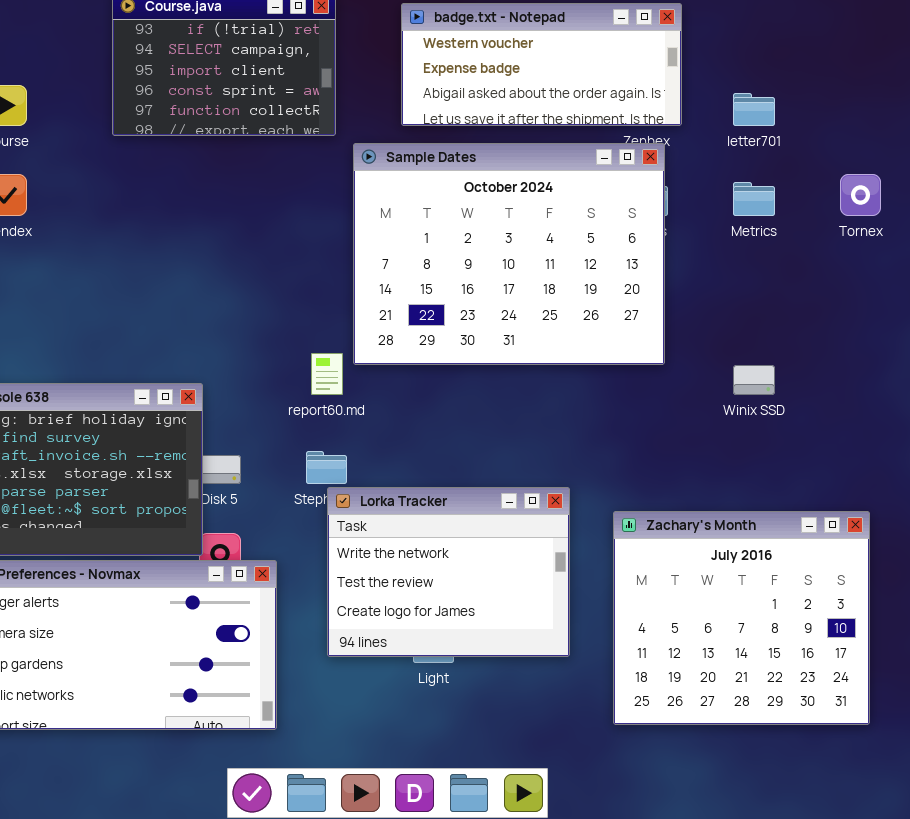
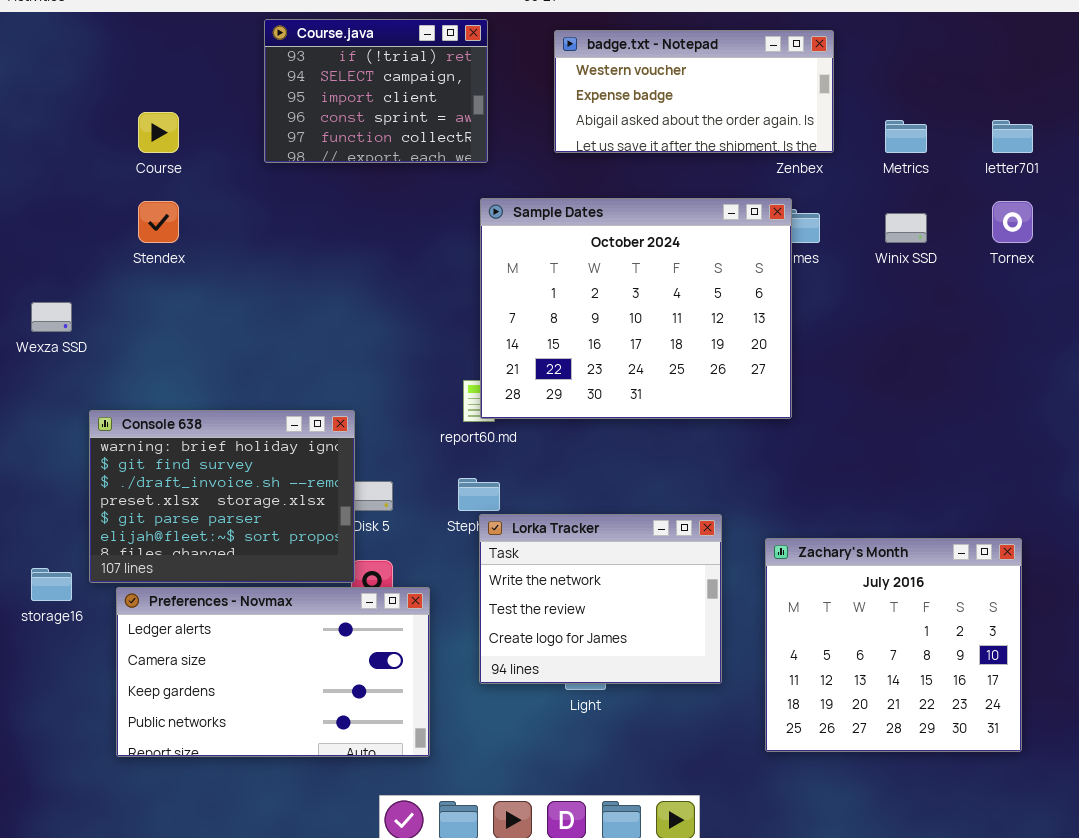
letter701: [733,93,775,126] -> [992,120,1033,153], moved
Sample Dates: [353,143,665,365] -> [480,198,792,419], moved
Metrics: [733,182,775,216] -> [885,120,927,153], moved
Winix SSD: [733,365,775,395] -> [885,213,927,243], moved

